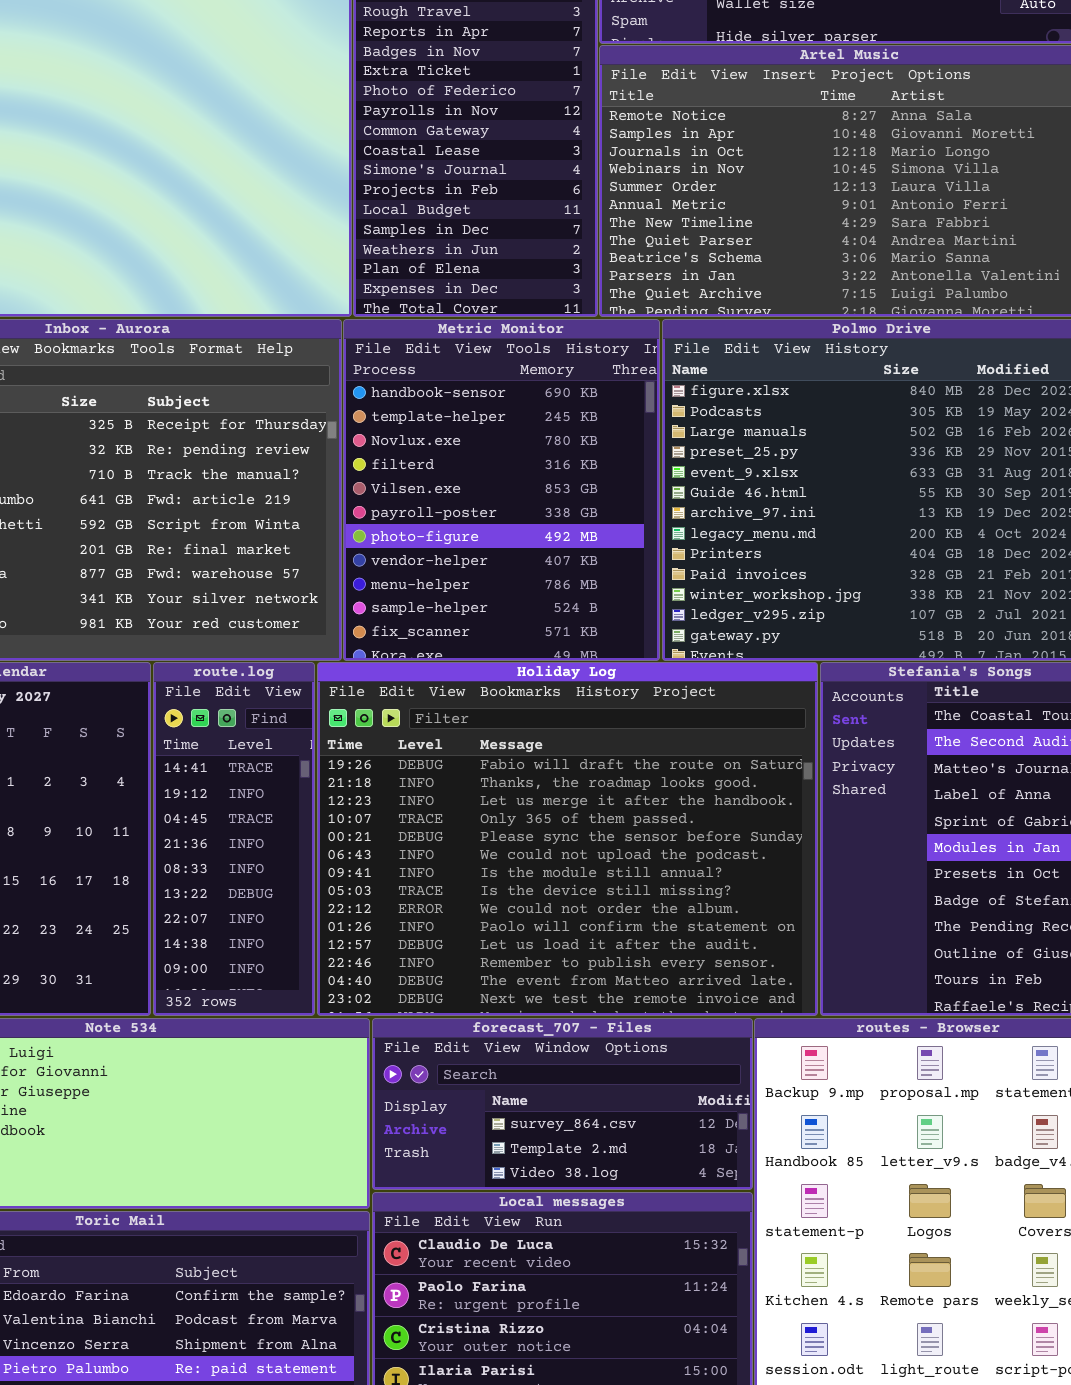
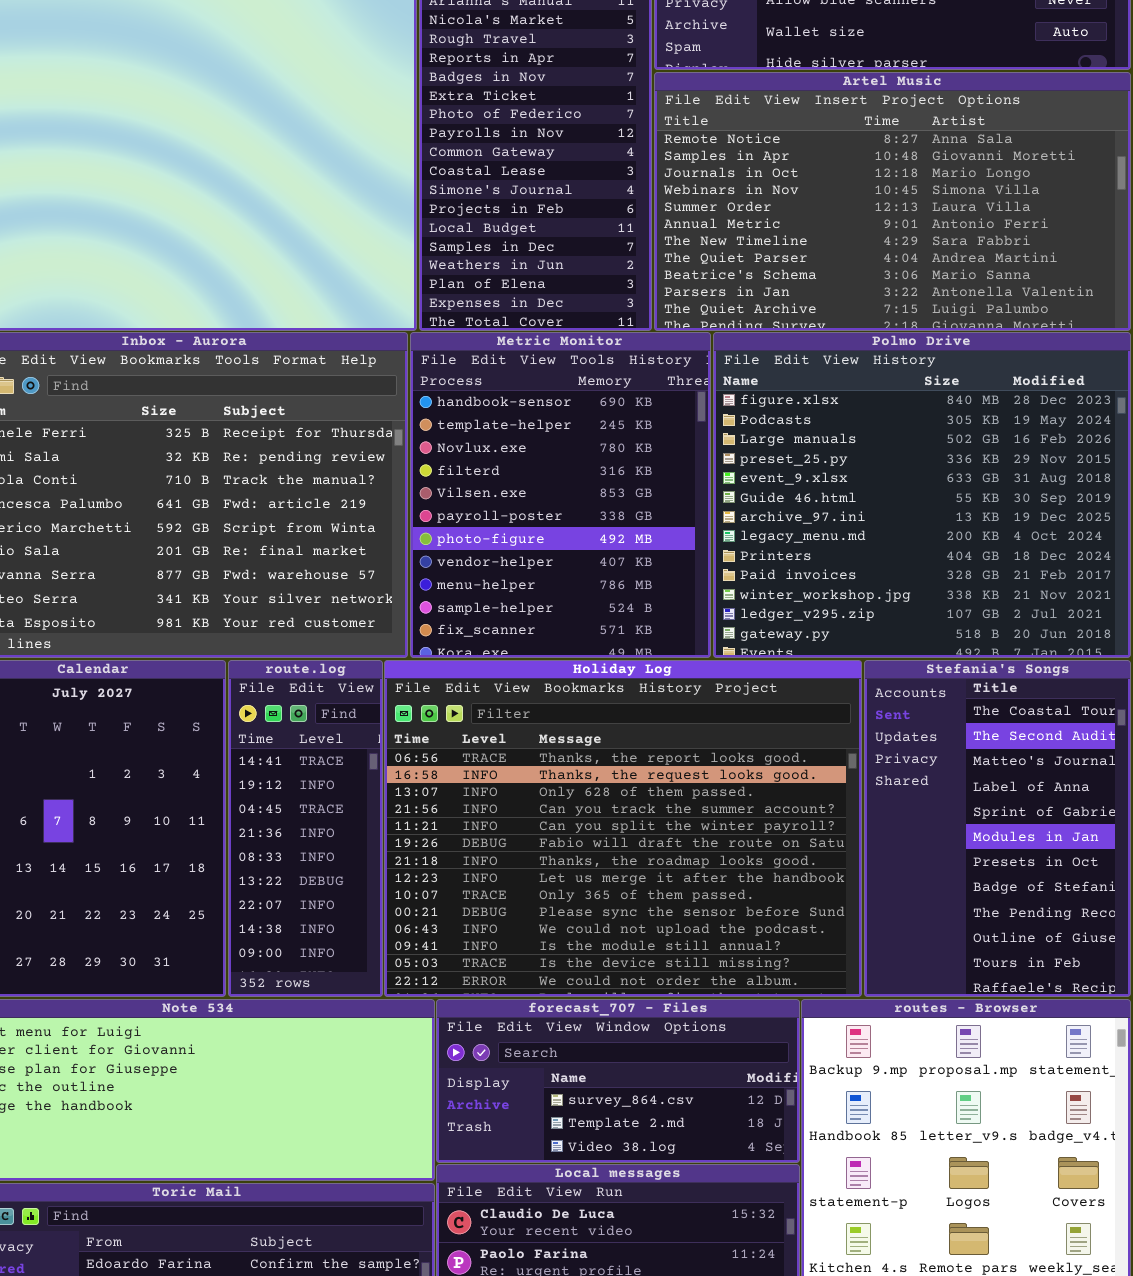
Holiday Log: [317,662,818,1016] -> [384,660,862,997], scrolled up 5 rows

